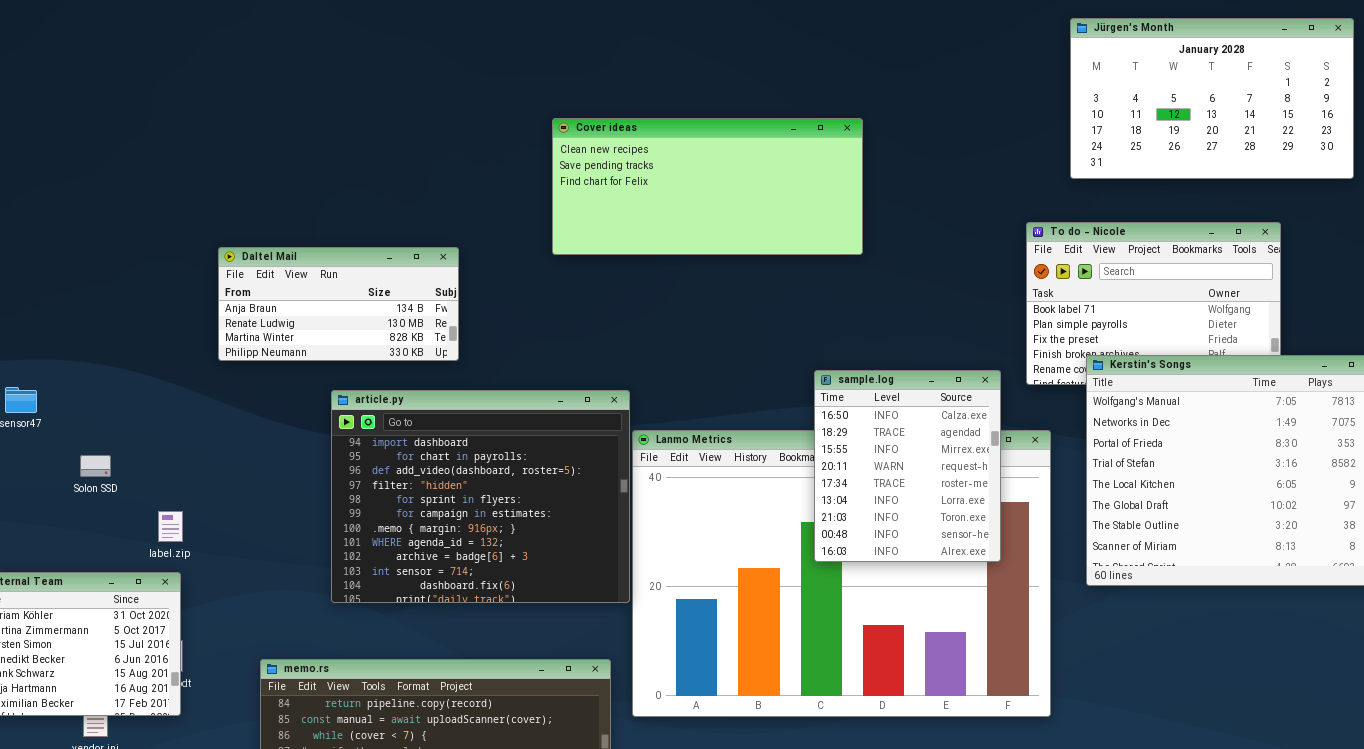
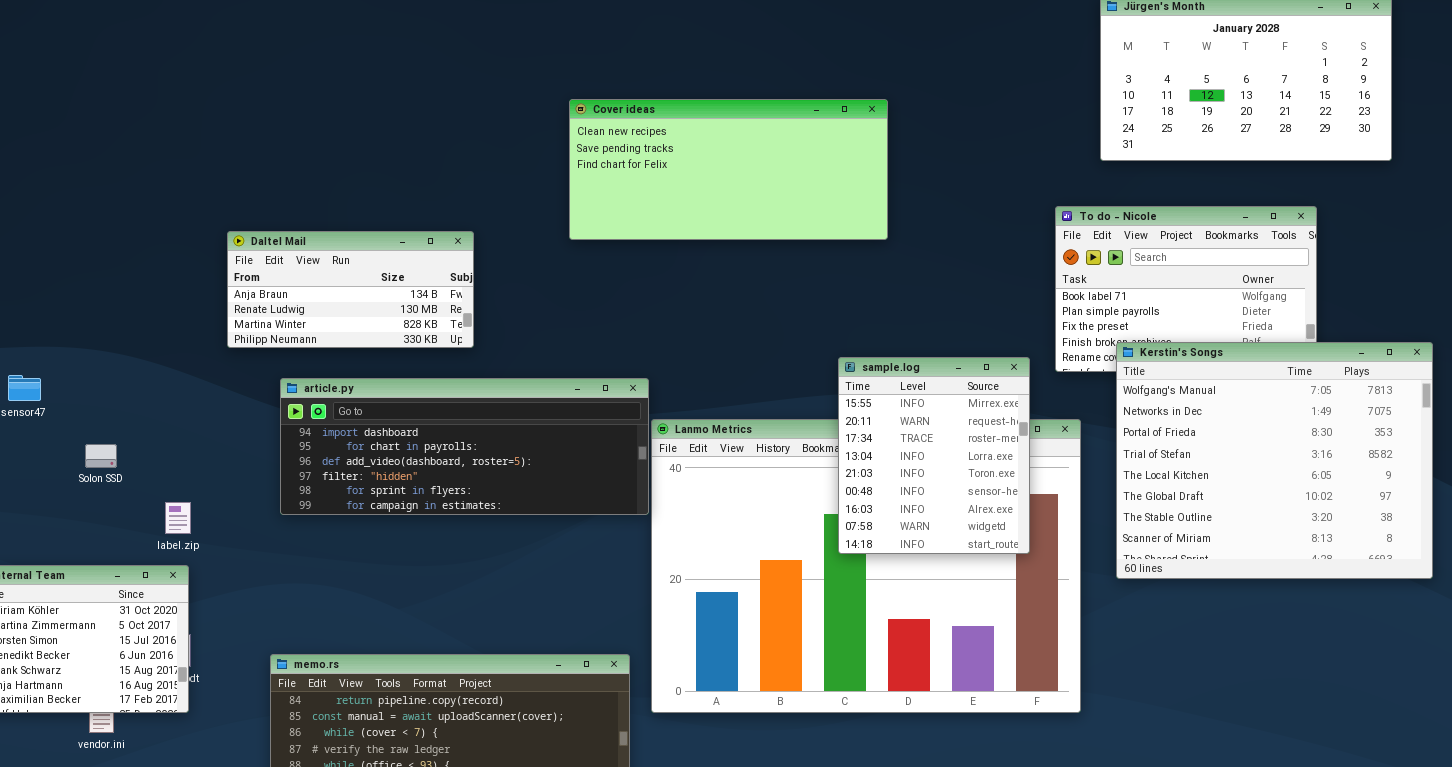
sample.log: [814,370,1001,562] -> [838,357,1030,554], scrolled down 2 rows
article.py: [331,390,630,603] -> [280,378,649,515], resized

